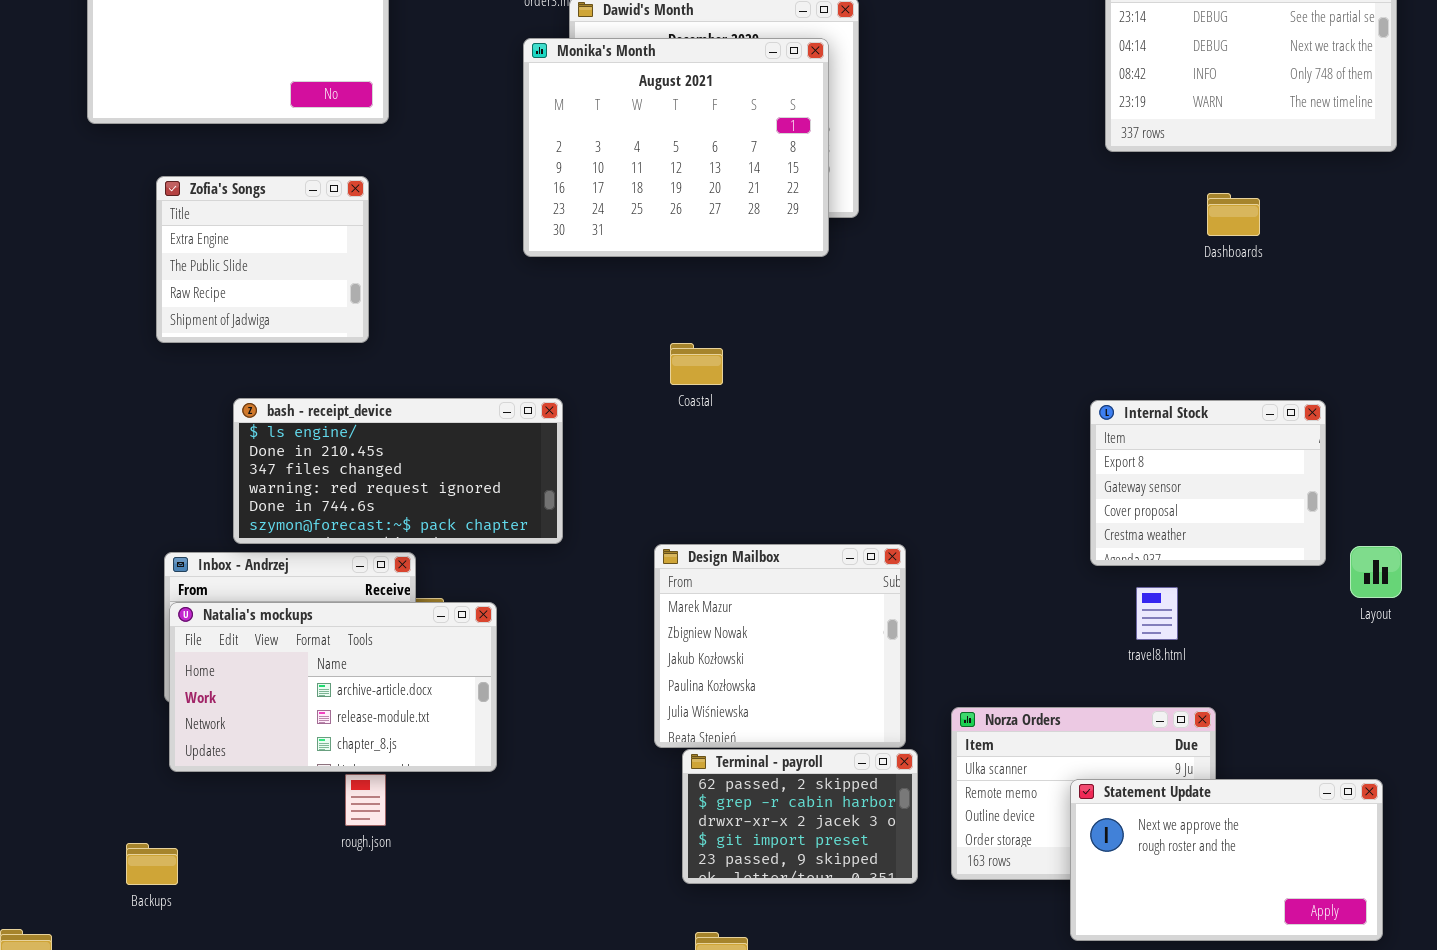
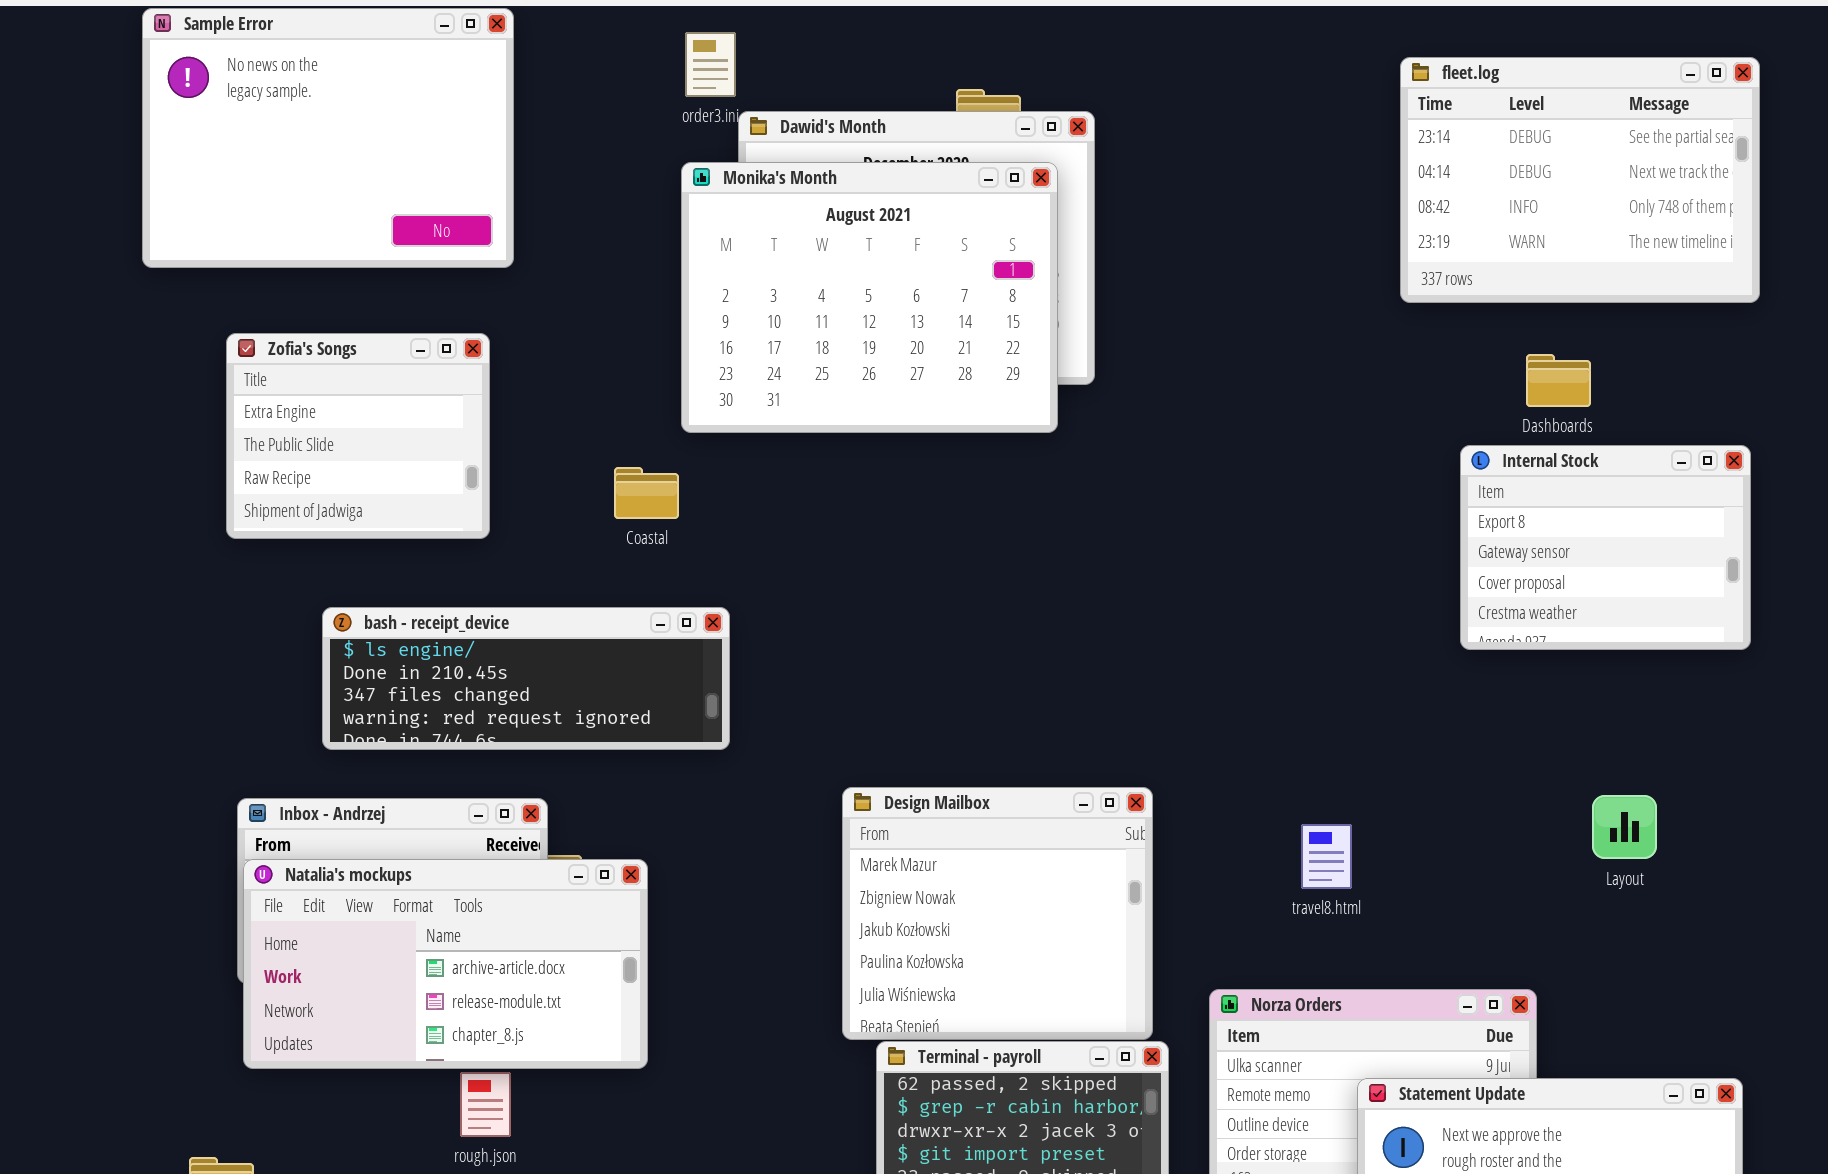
Coastal: [670,343,723,385] -> [614,467,679,519], moved
bash - receipt_device: [233,398,563,544] -> [322,607,730,750], resized
Internal Stock: [1090,400,1326,566] -> [1460,445,1751,650], moved
Layout: [1350,546,1402,598] -> [1592,795,1657,859], moved
travel8.html: [1136,587,1178,640] -> [1301,824,1352,889], moved

